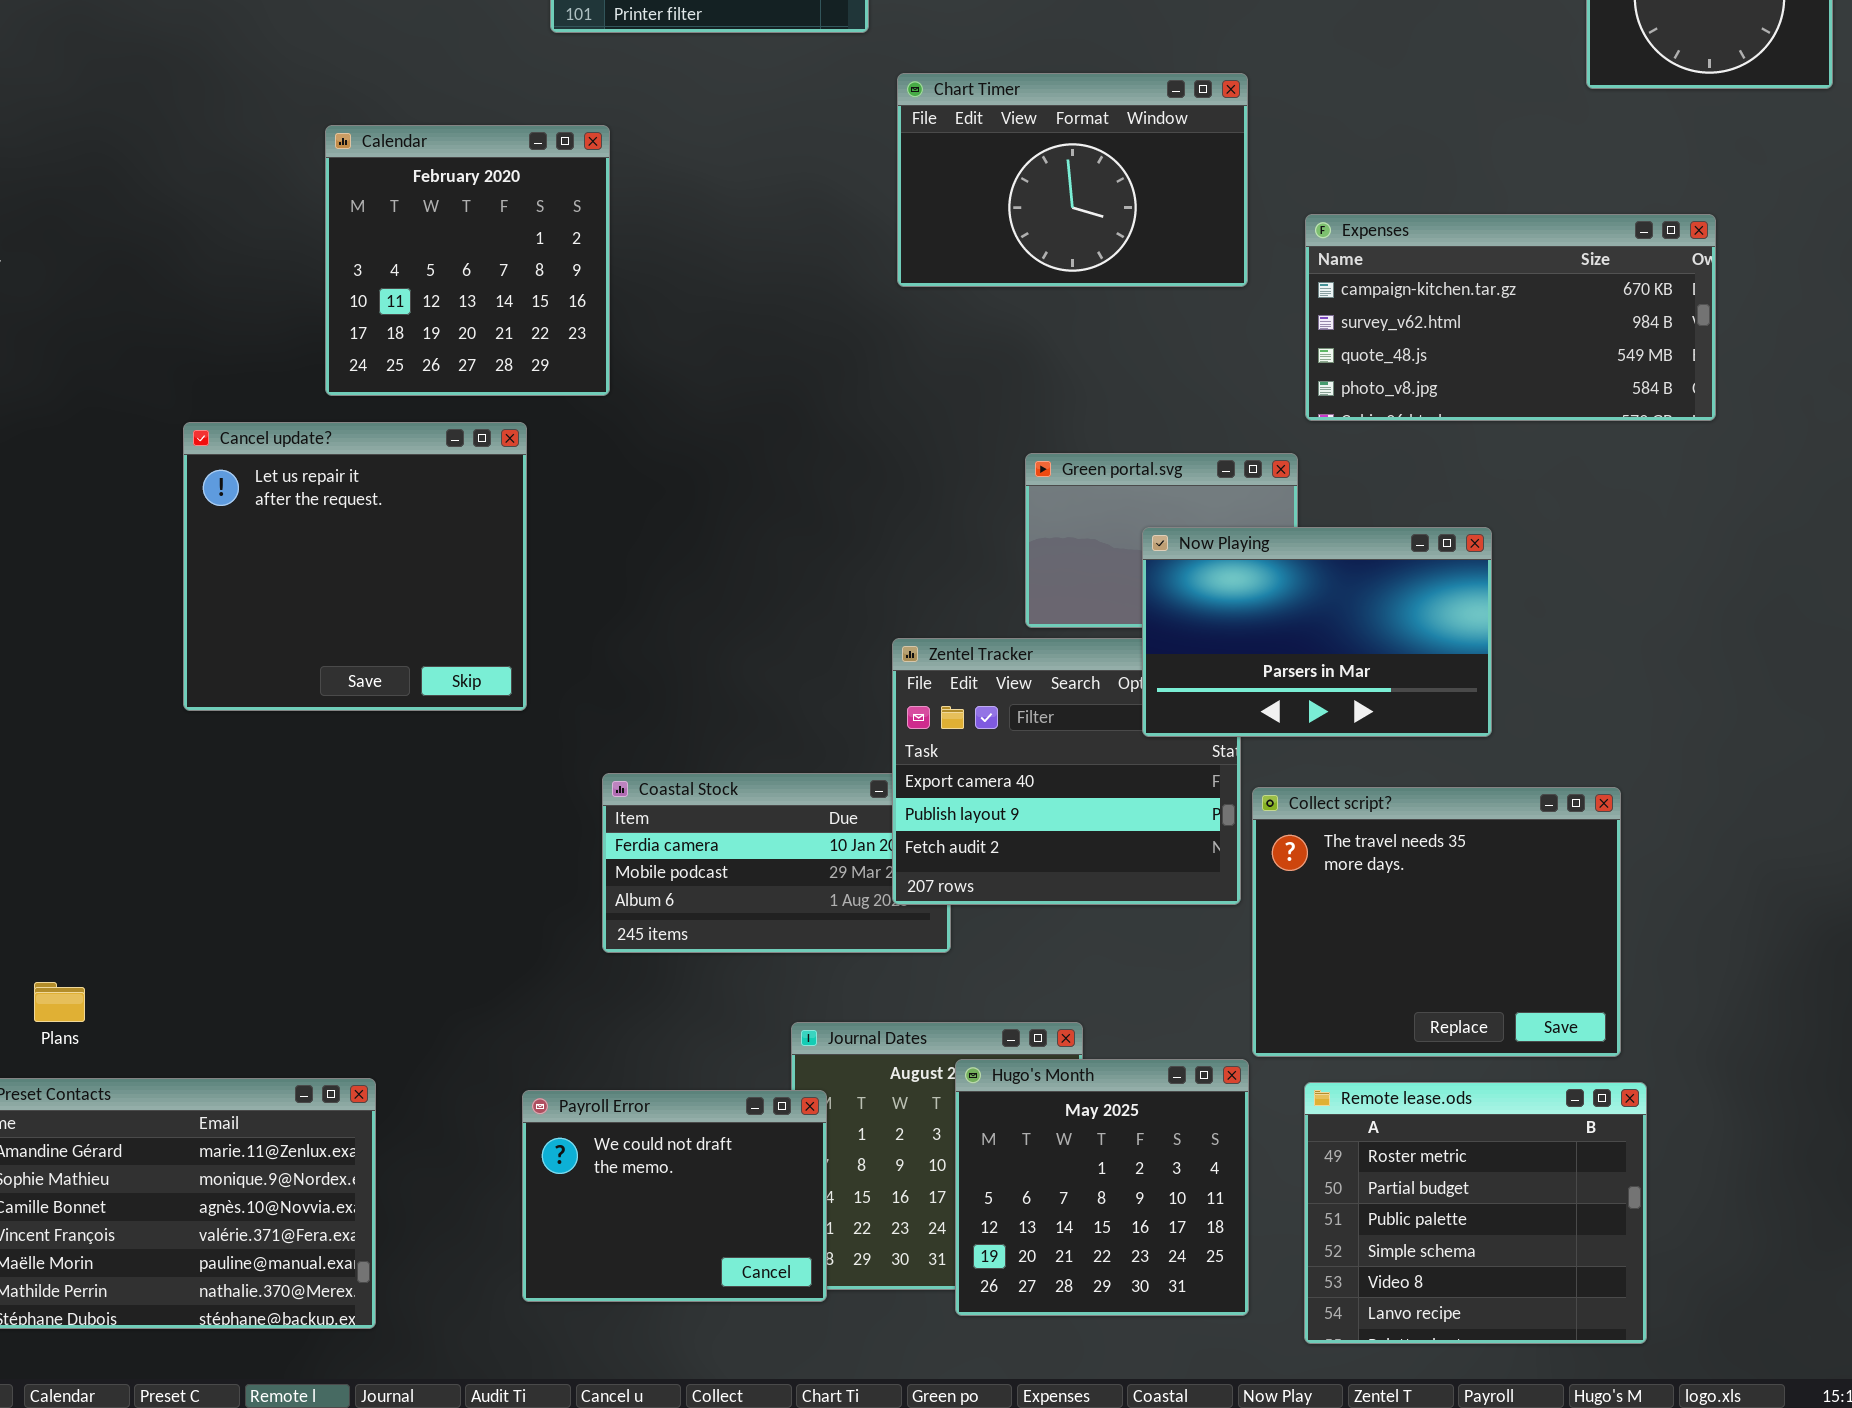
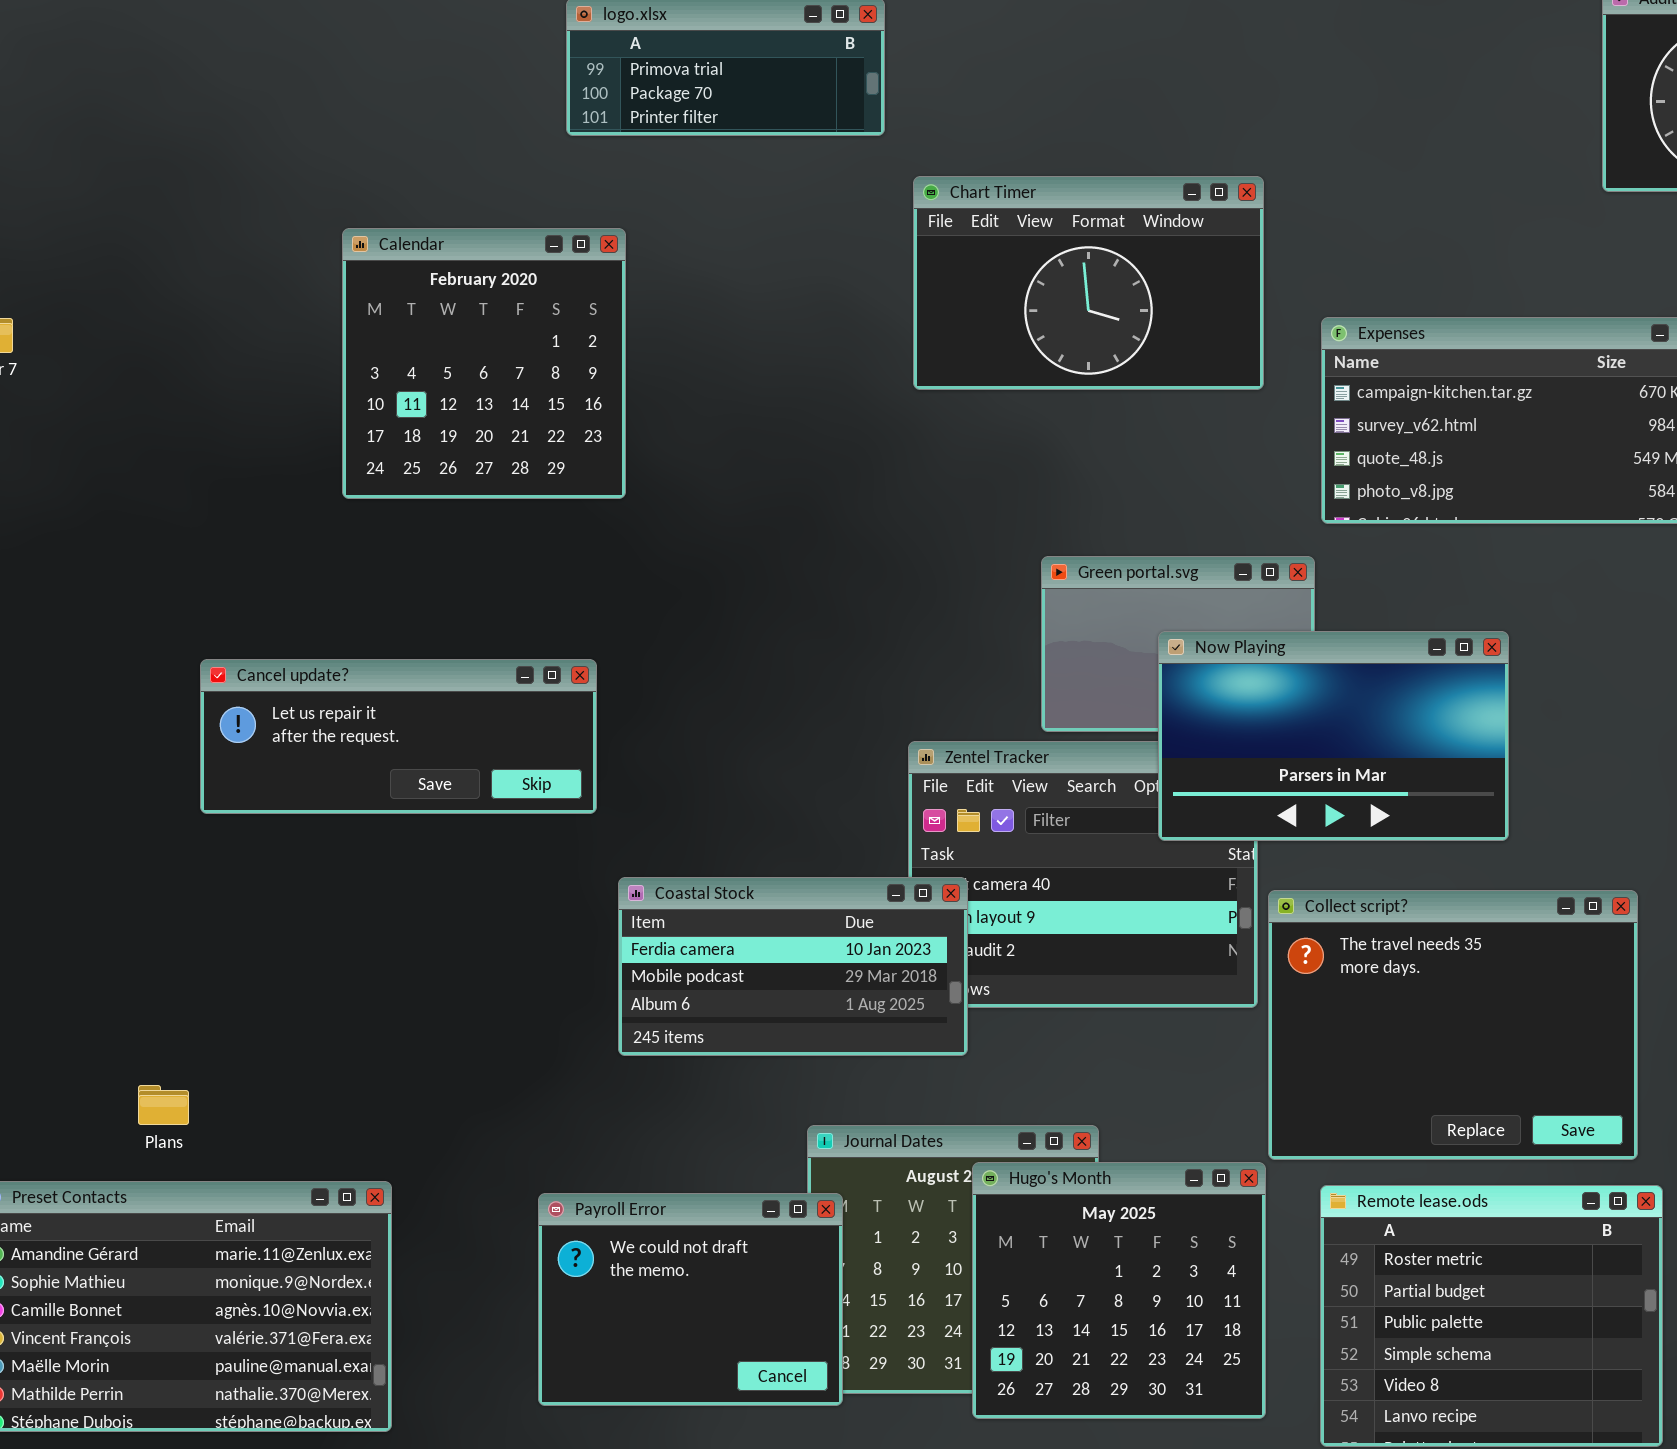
Cancel update?: [183,422,527,711] -> [200,659,597,814], resized
Coastal Stock: [602,773,951,953] -> [618,877,968,1056], raised
Plans: [34,982,85,1022] -> [138,1085,189,1125], moved

